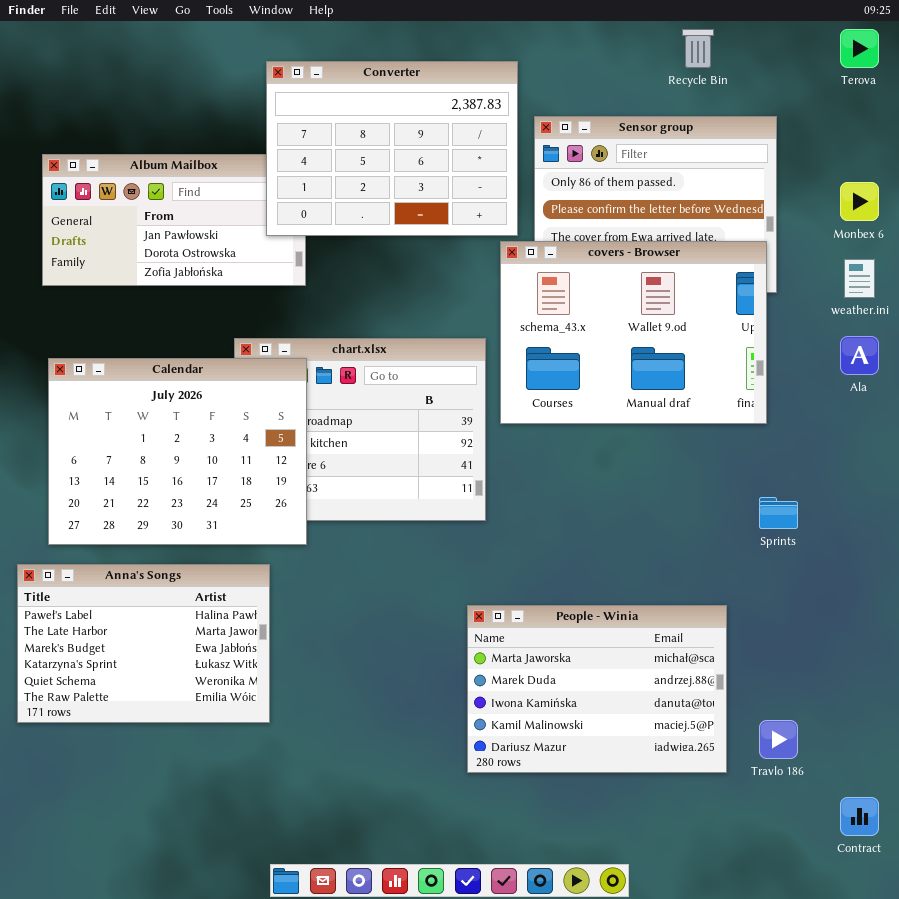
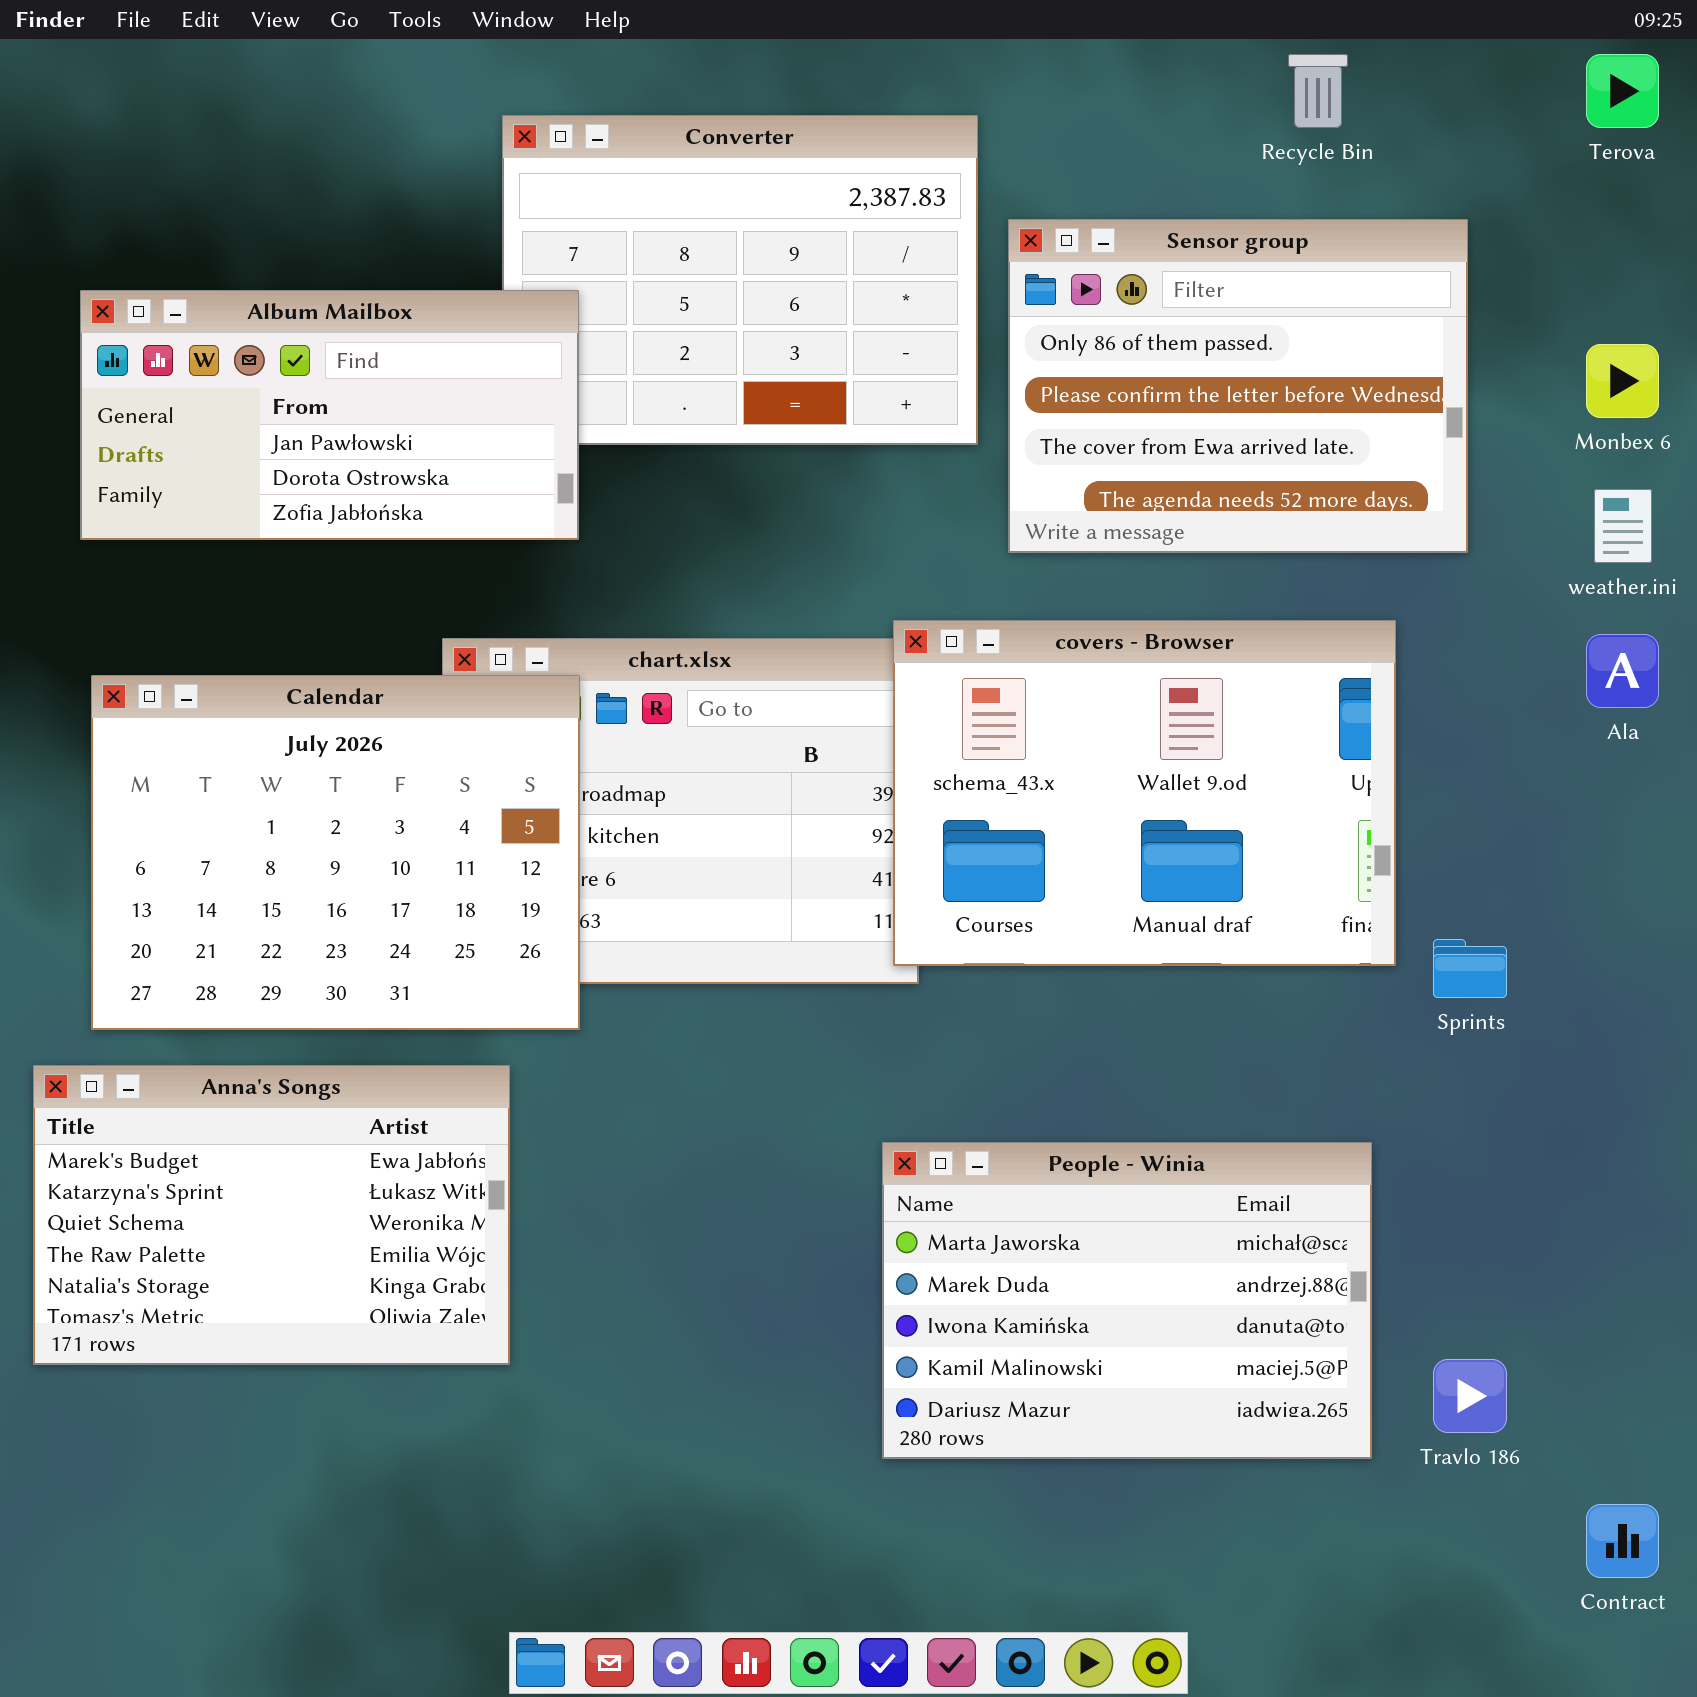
Album Mailbox: [42,154,306,286] -> [80,290,579,540], raised
covers - Browser: [500,241,767,424] -> [893,620,1396,966], moved
Anna's Songs: [17,564,270,723] -> [33,1065,510,1365], scrolled down 2 rows

